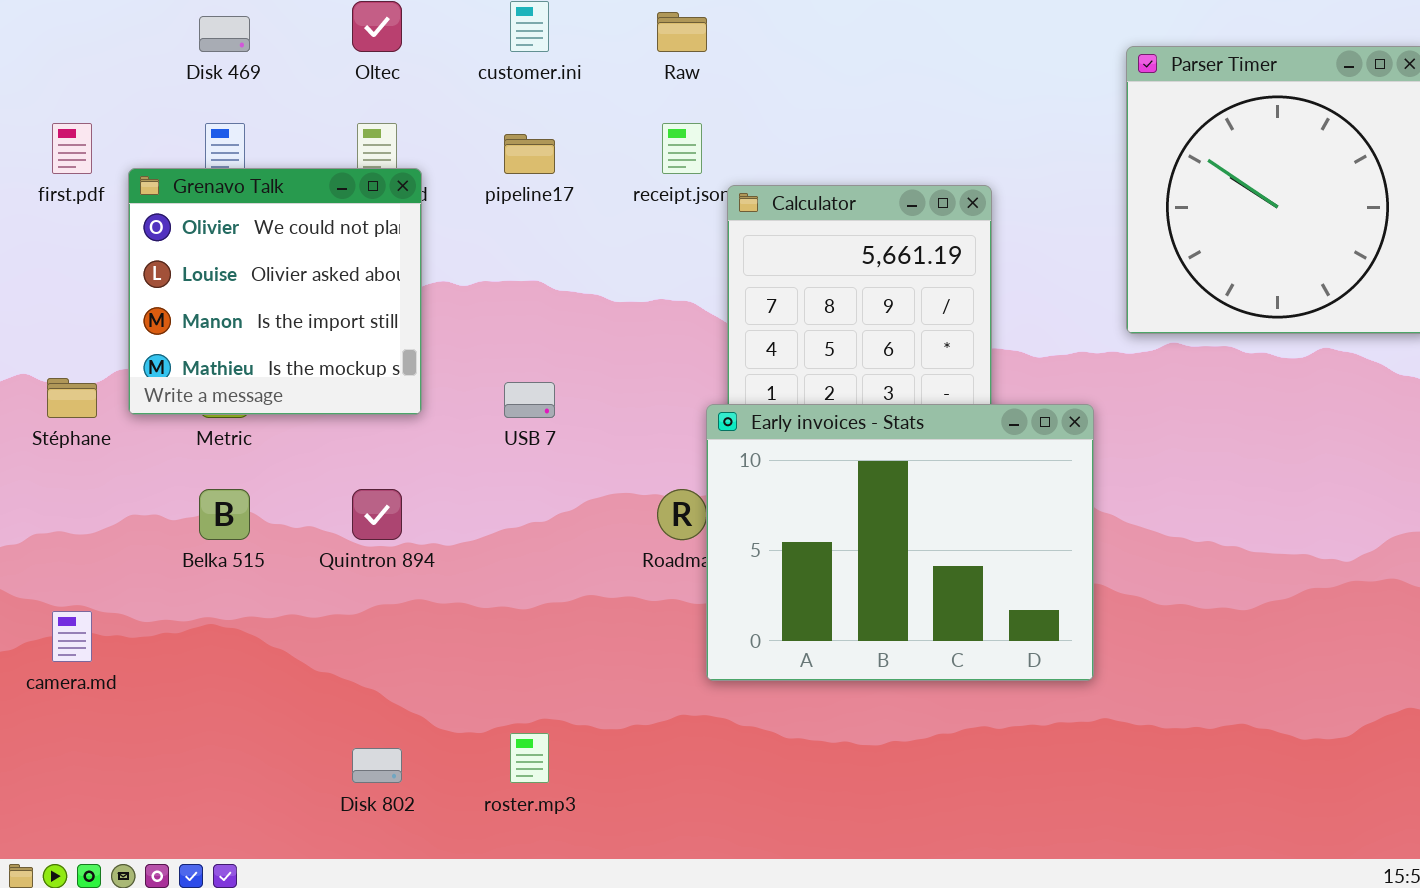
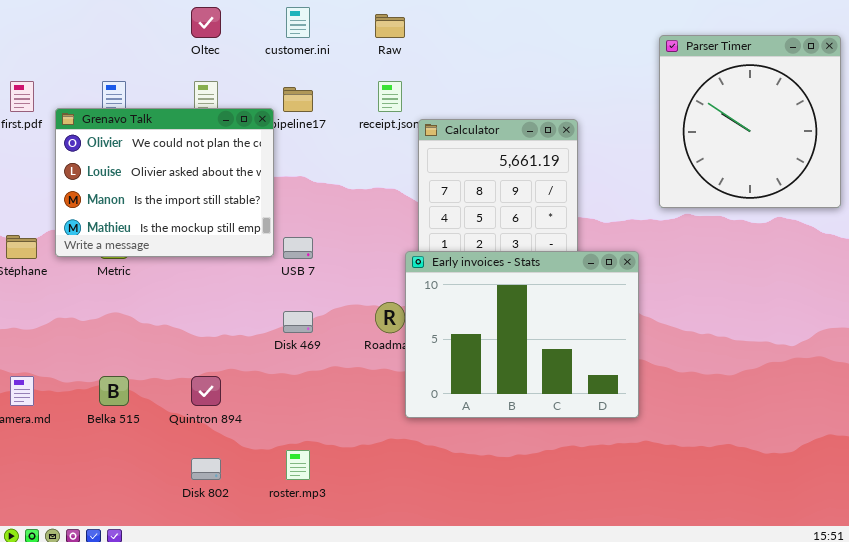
Disk 469: [199,16,250,52] -> [283,311,313,333], moved
Grenavo Talk: [128,168,422,415] -> [55,108,274,257], resized
Belka 515: [199,489,250,540] -> [99,376,129,406], moved
Quintron 894: [352,489,402,540] -> [191,376,221,406], moved

